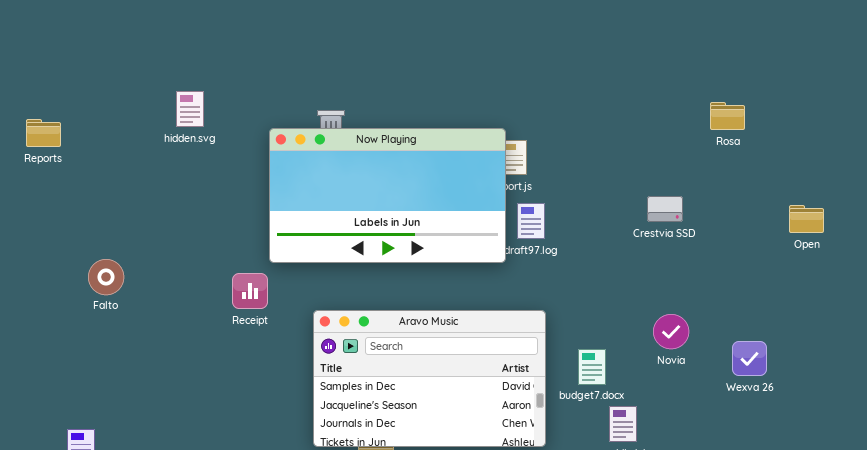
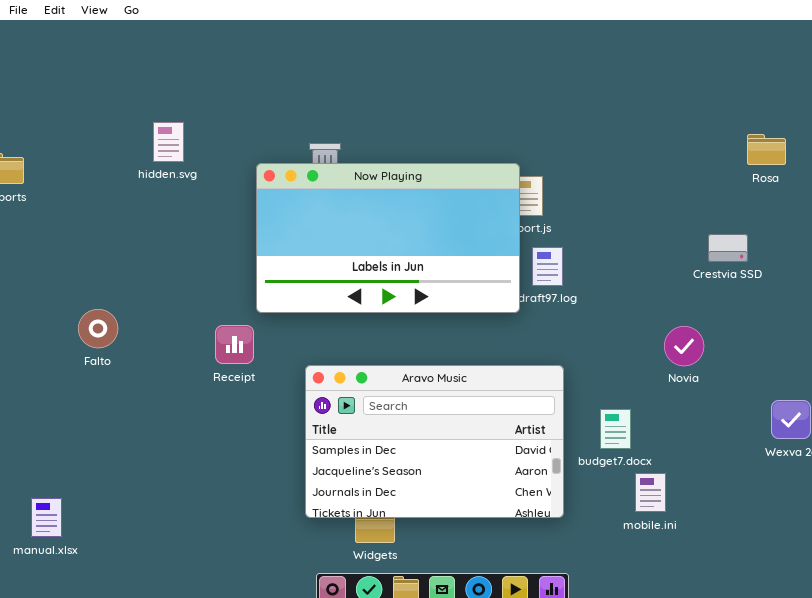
Crestvia SSD: [647,196,683,222] -> [708,234,748,262], moved
Falto: [88,259,124,295] -> [78,309,118,348], moved
Novia: [653,314,689,349] -> [664,326,704,366], moved

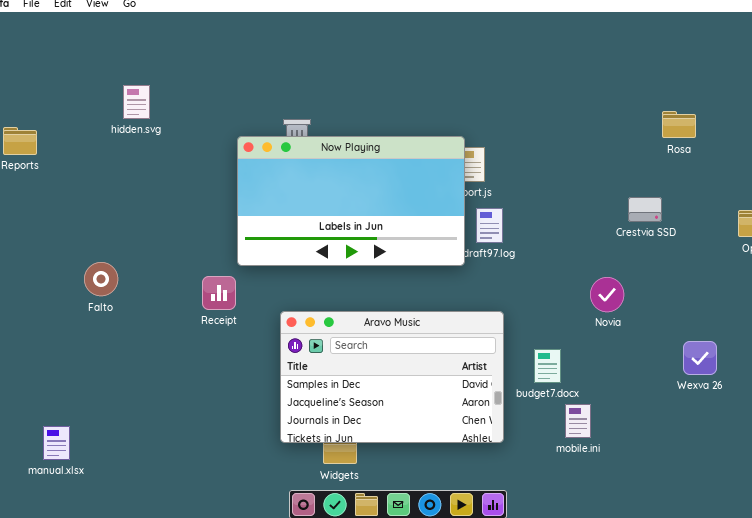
hidden.svg: [153,122,184,162] -> [123,85,150,119], moved

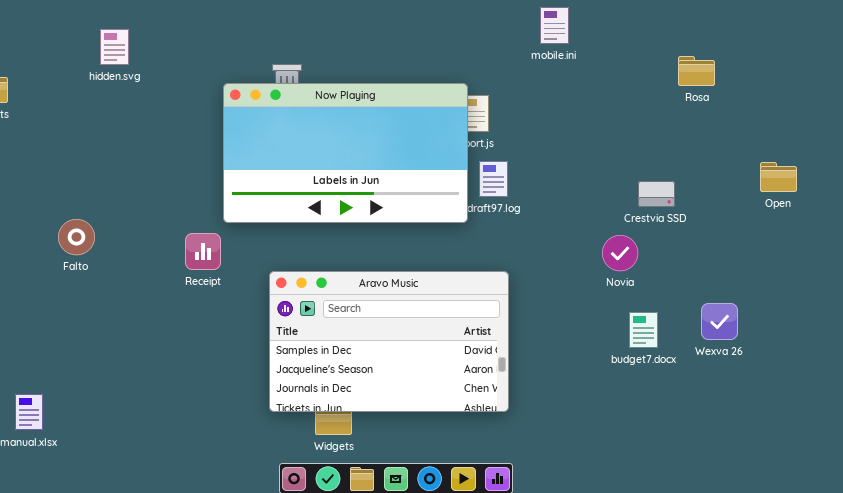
Crestvia SSD: [628,197,662,222] -> [638,181,675,207], moved
budget7.docx: [534,349,561,383] -> [629,312,658,348], moved
mobile.ini: [565,404,591,438] -> [540,7,569,44], moved

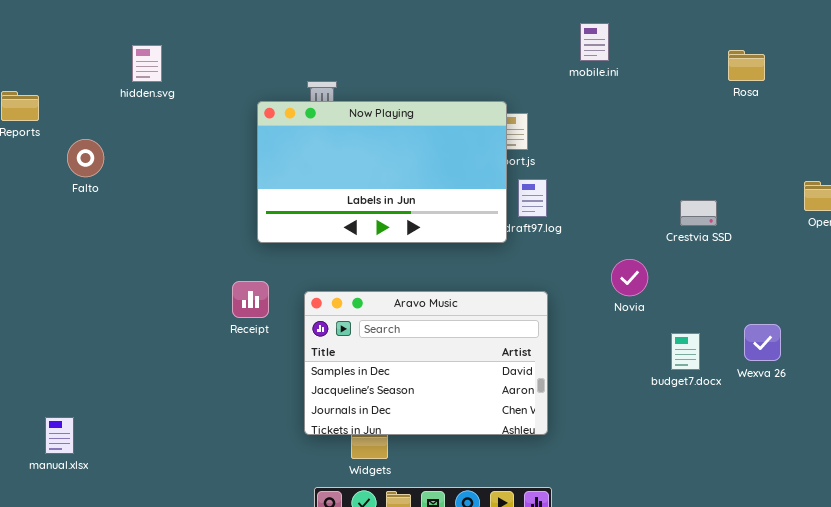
Rosa: [678,56,715,86] -> [728,50,765,81], moved
Falto: [58,219,95,255] -> [67,139,104,177], moved
Receipt: [185,233,221,270] -> [232,281,269,318], moved
Novia: [602,235,638,271] -> [611,259,648,296], moved

